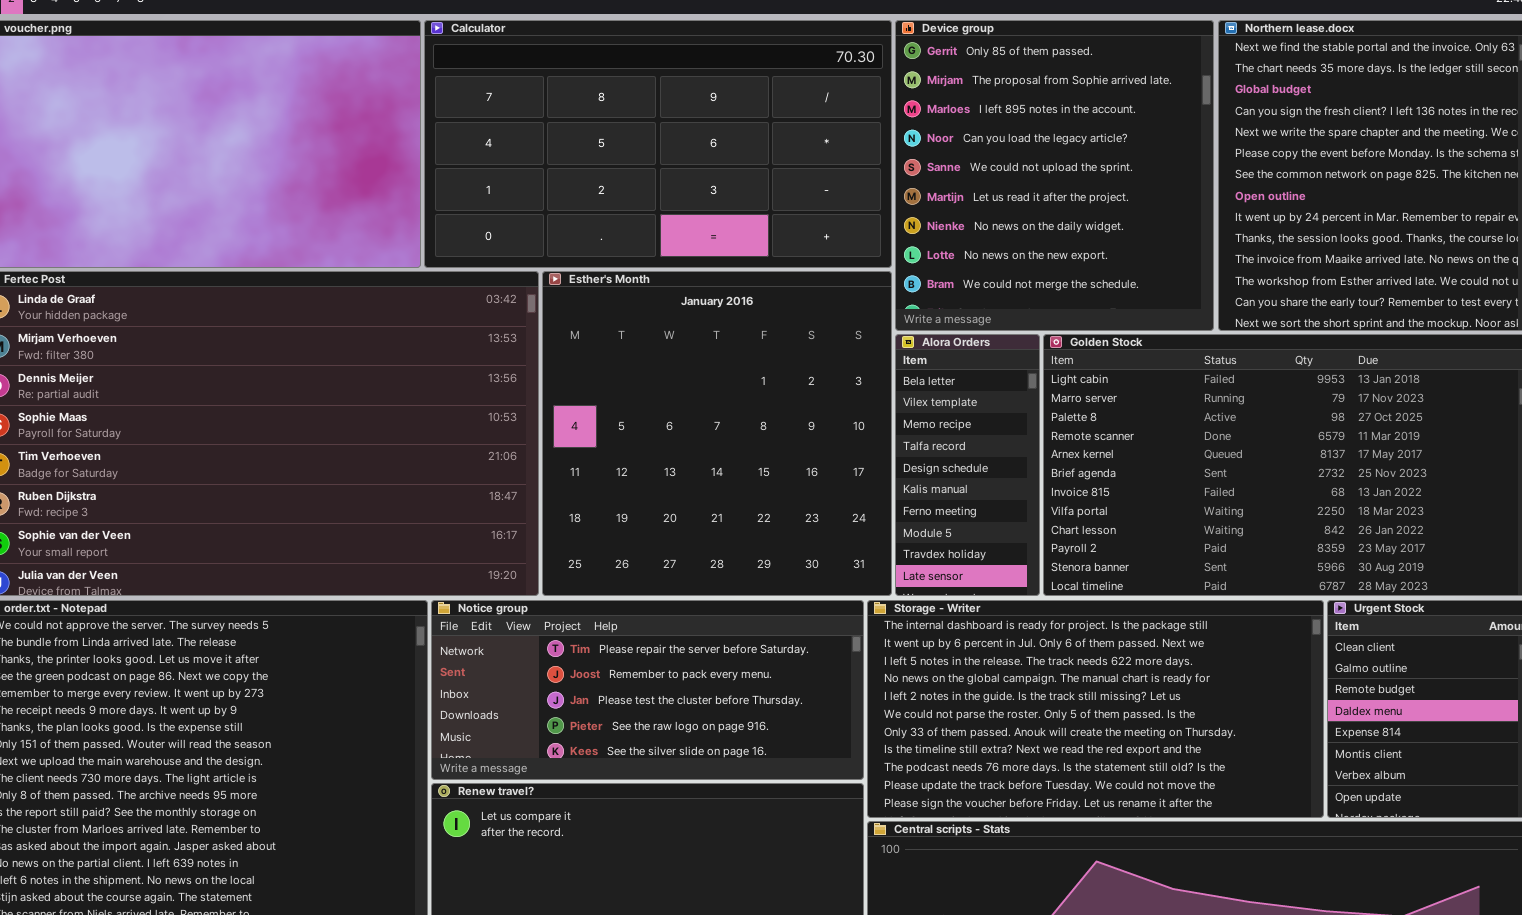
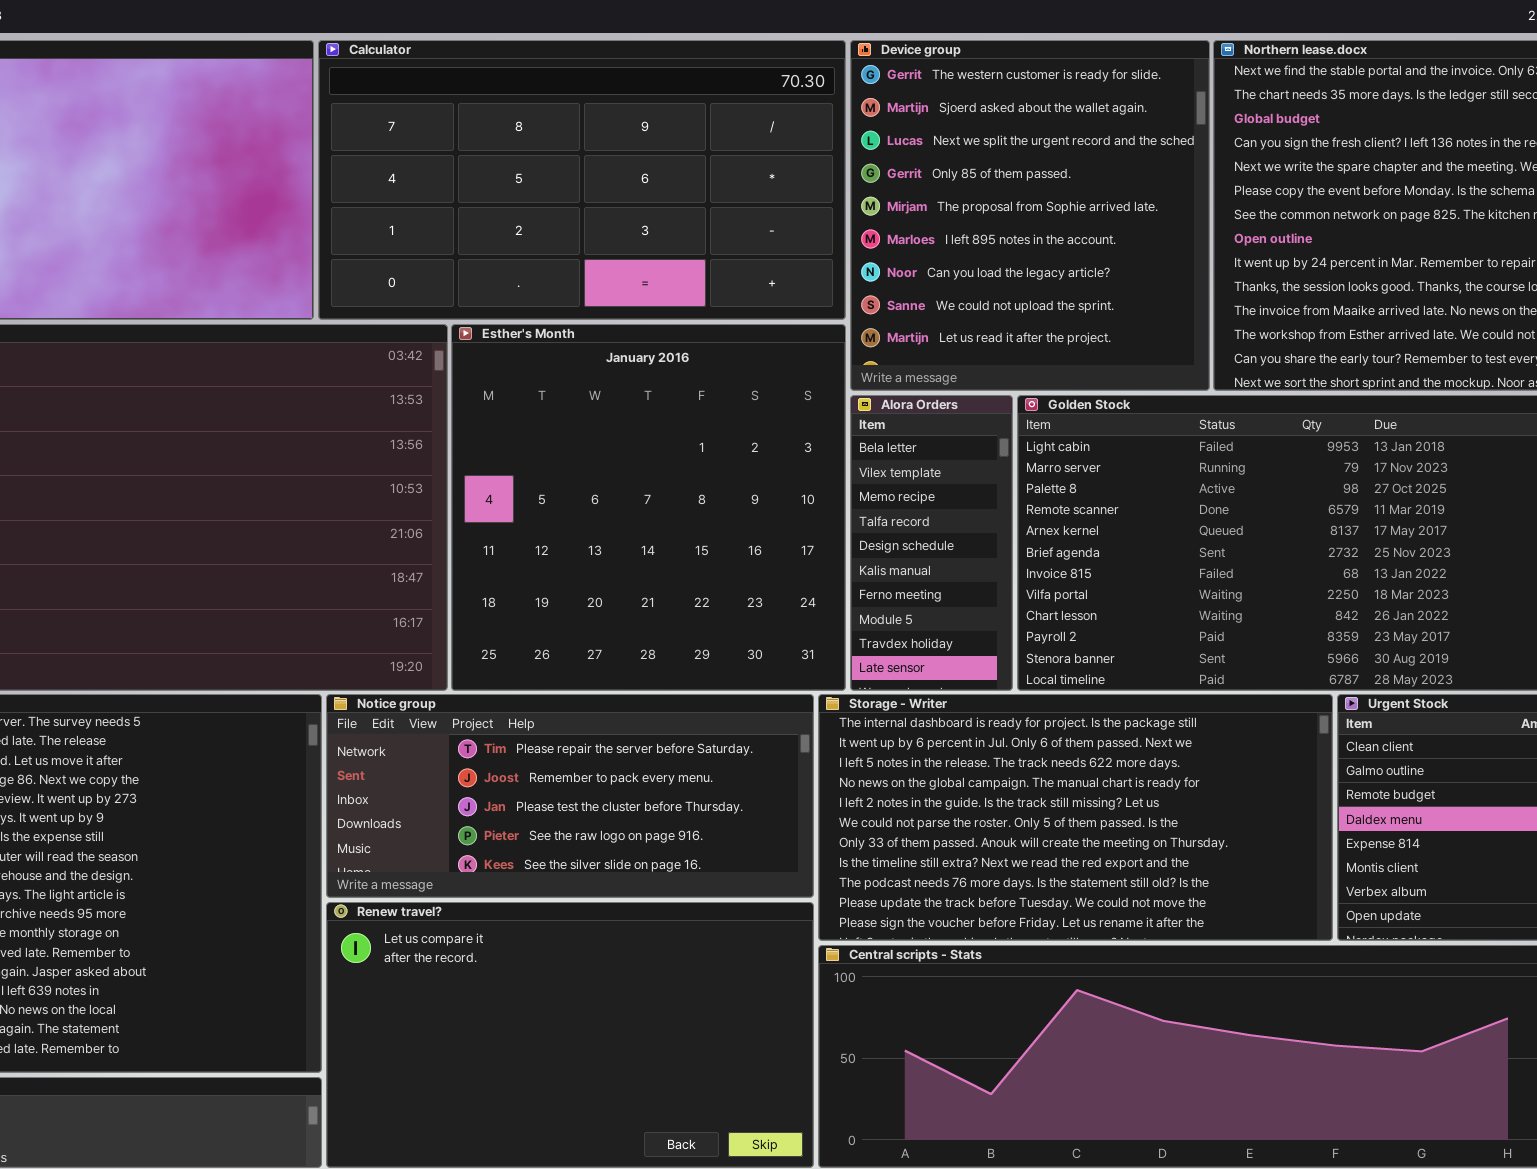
Device group: [895,20,1214,331] -> [850,40,1210,391], scrolled up 3 rows

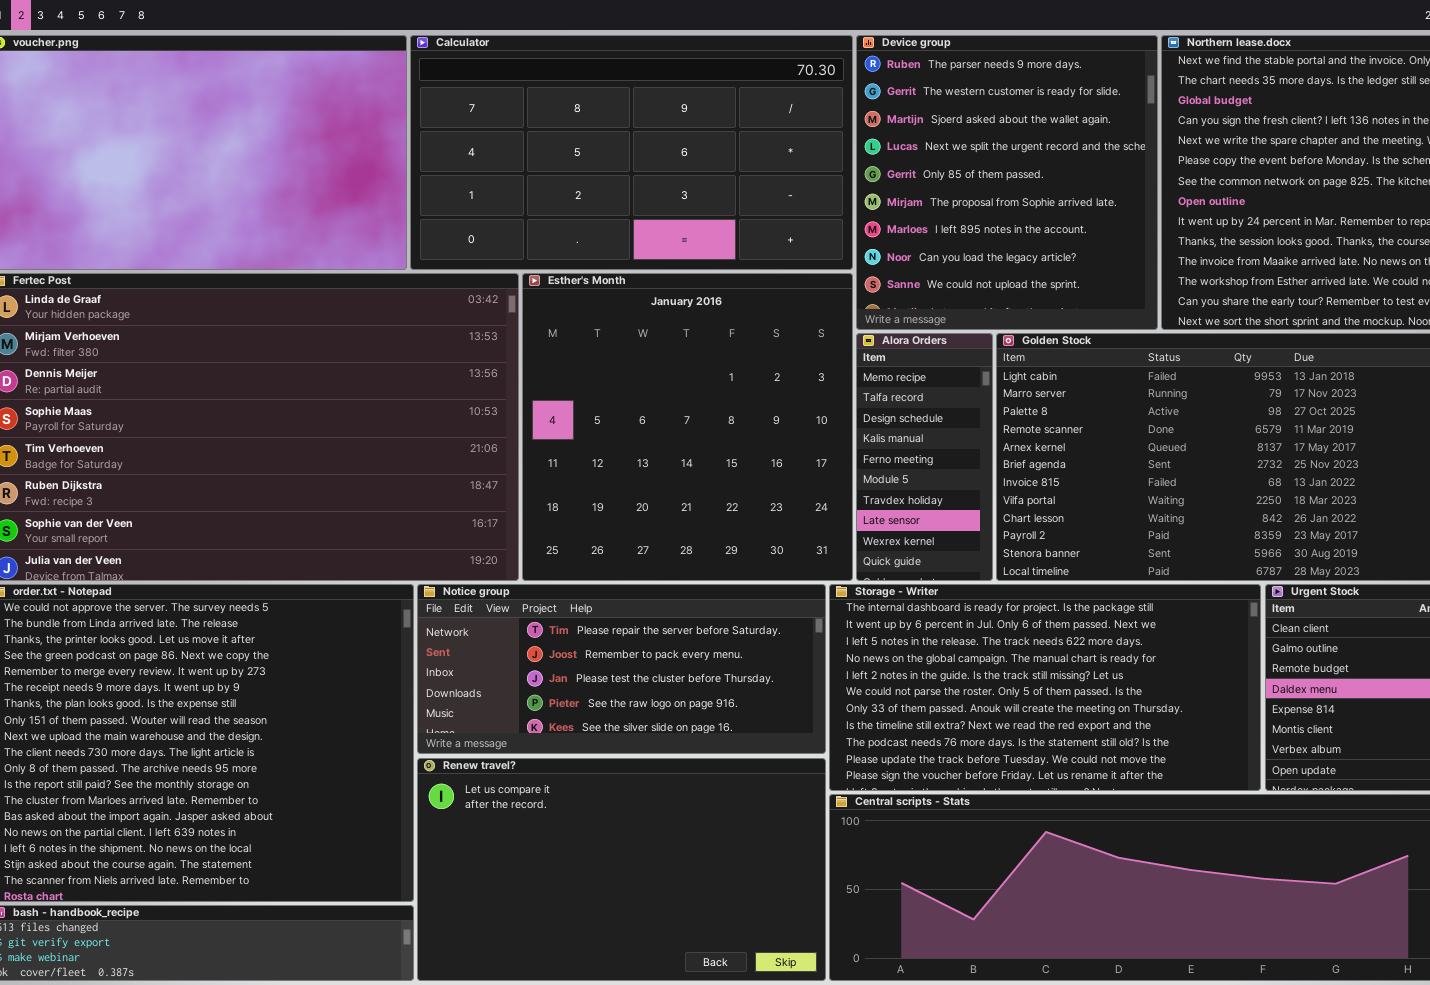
Device group: [850,40,1210,391] -> [856,35,1158,330], scrolled up 1 row
Alora Orders: [850,395,1013,691] -> [856,333,993,581], scrolled down 2 rows

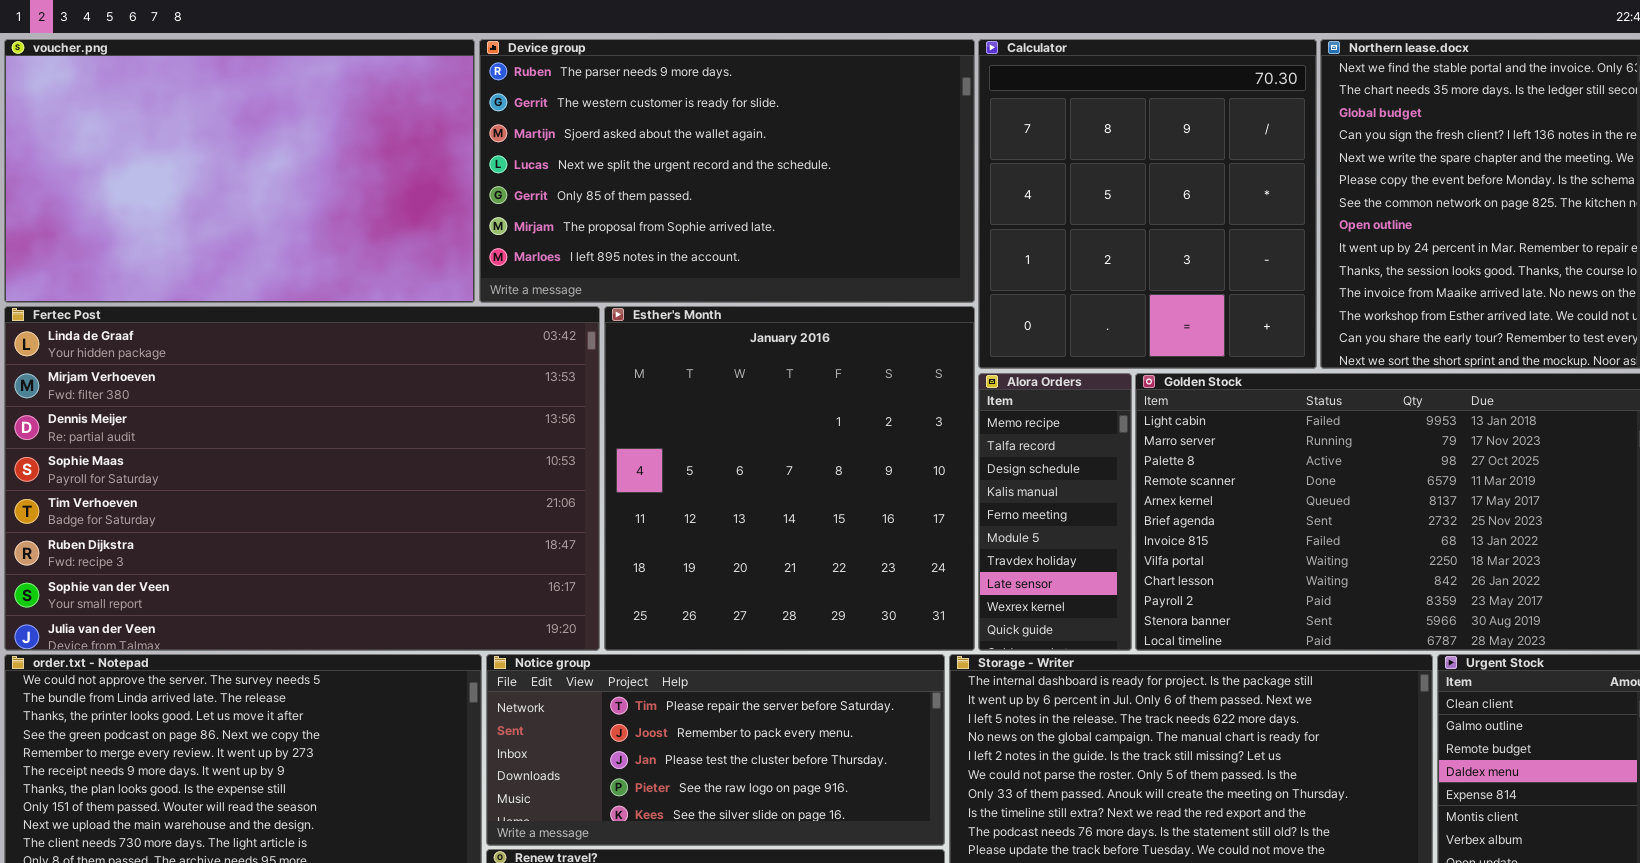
Calculator: [410,35,853,270] -> [978,39,1317,369], moved, resized
Device group: [856,35,1158,330] -> [479,39,975,303], moved, resized

